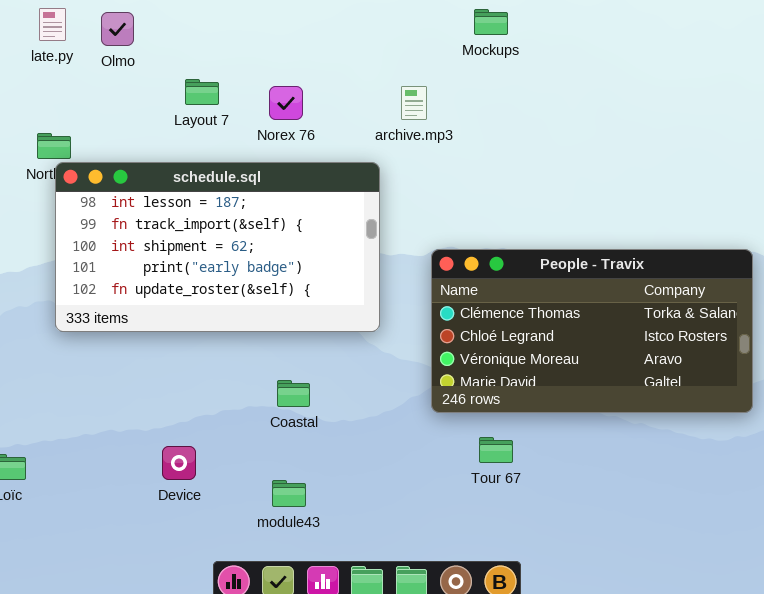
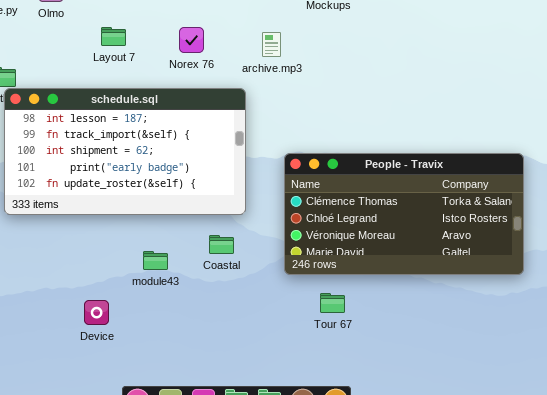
Norex 76: [269,86,303,120] -> [179,27,204,53], moved
Coastal: [277,380,310,407] -> [209,235,234,254], moved
module43: [272,480,306,507] -> [143,251,168,270], moved

